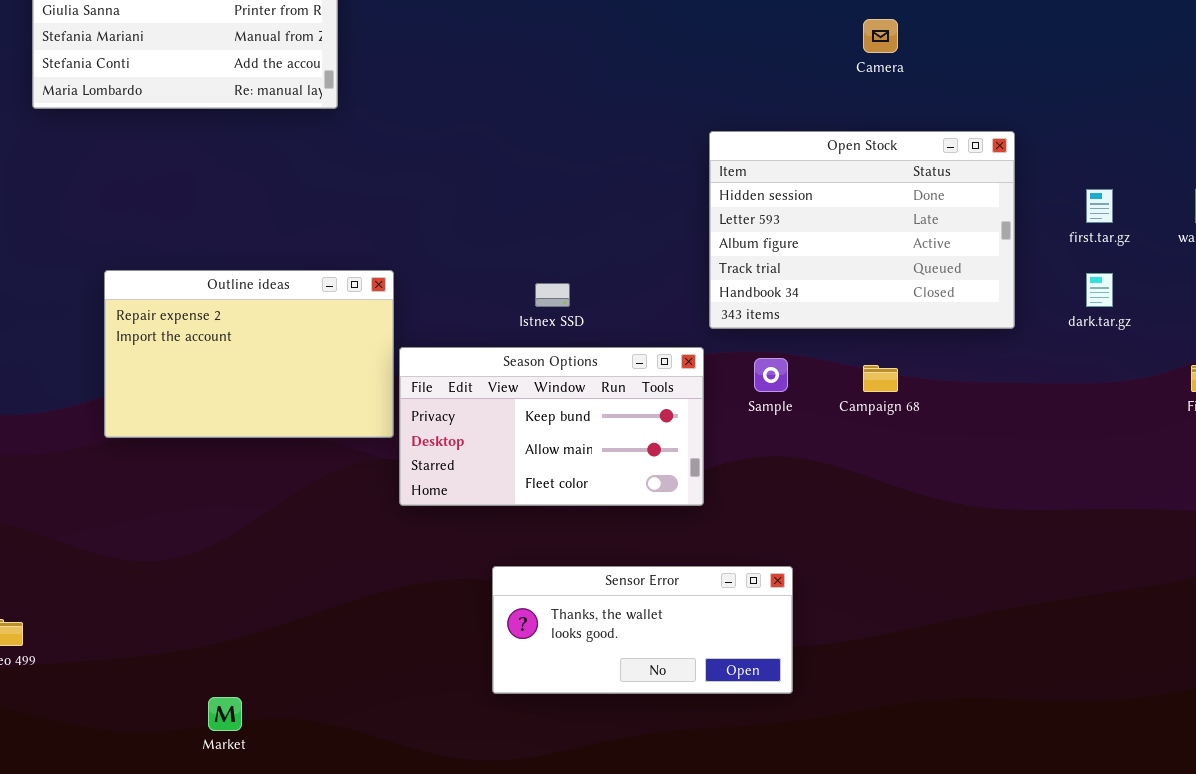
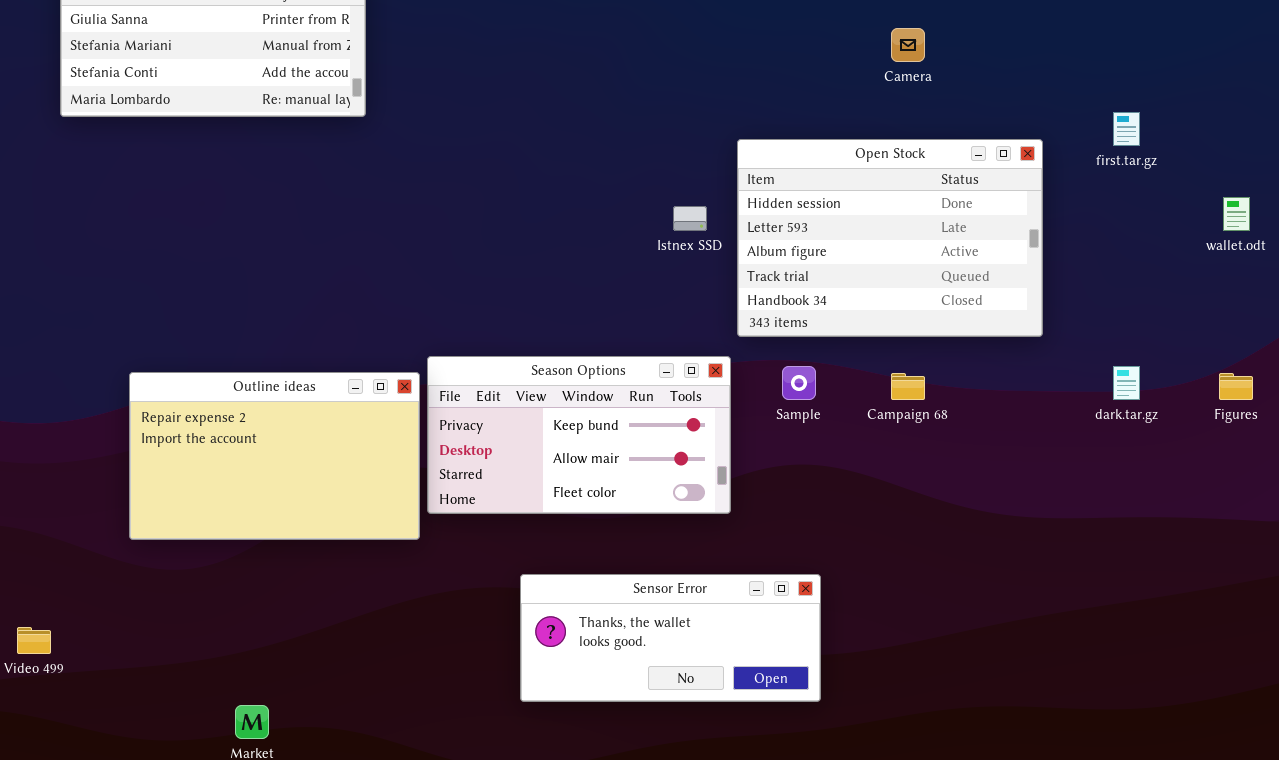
first.tar.gz: [1086,189,1113,223] -> [1113,112,1140,146], moved
Outline ideas: [104,270,394,438] -> [129,372,420,540], moved
dark.tar.gz: [1086,273,1113,307] -> [1113,366,1140,400], moved
Istnex SSD: [535,283,570,307] -> [673,206,707,231], moved

